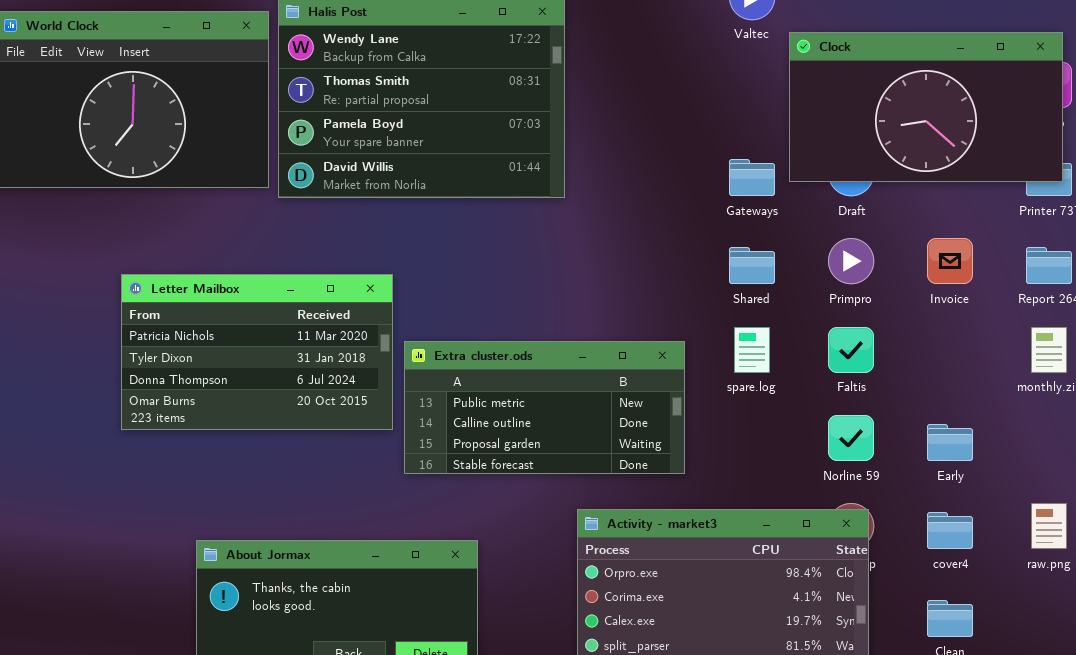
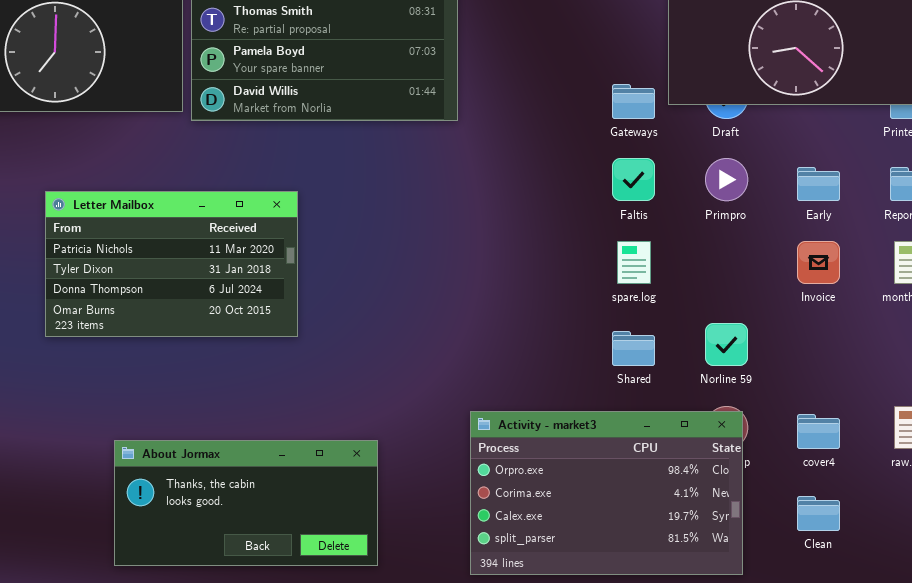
Invoice: [927,238,973,284] -> [797,241,840,284], moved
Shared: [729,247,775,284] -> [612,331,655,366], moved
Faltis: [828,327,874,373] -> [612,158,655,201], moved
Extra cluster.ods: [404,341,685,474] -> none, closed
Early: [927,424,973,461] -> [797,167,840,201], moved

